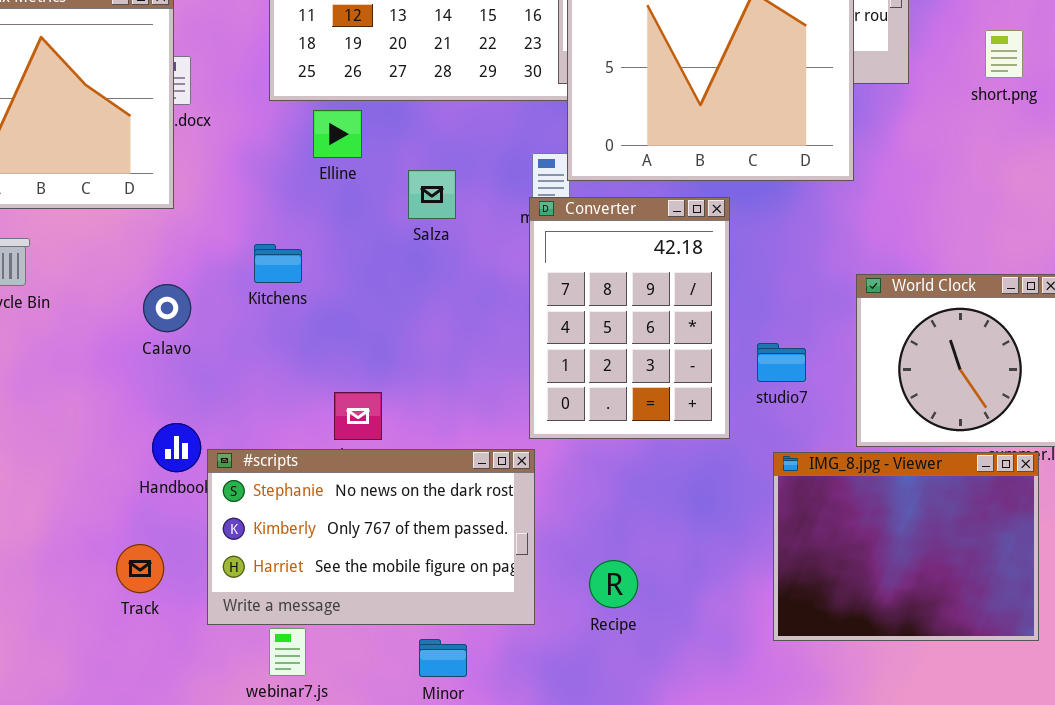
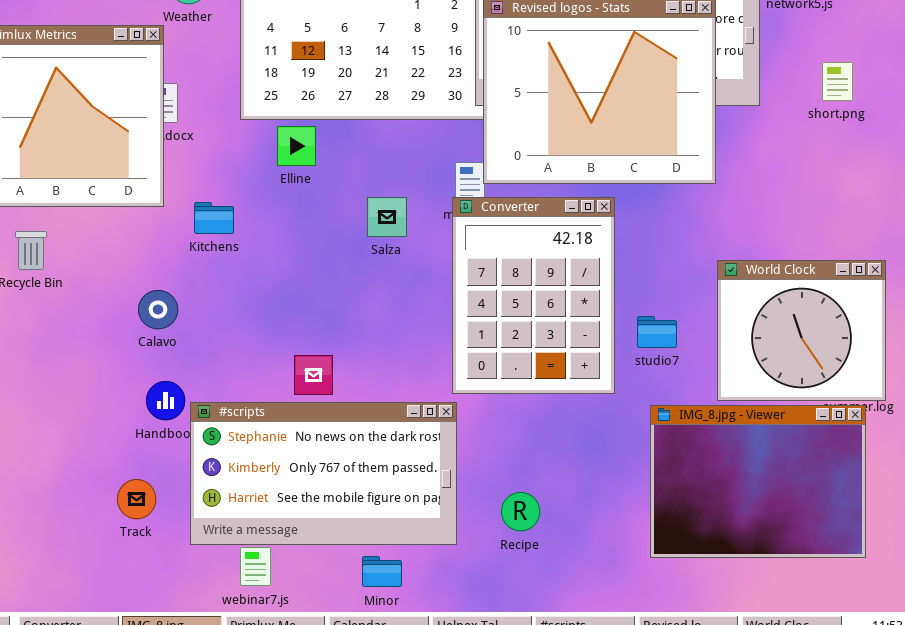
Salza: [408,170,456,219] -> [367,197,407,237], moved
Kitchens: [254,244,302,283] -> [194,202,234,234], moved
Calavo: [143,284,191,332] -> [138,290,178,329], moved

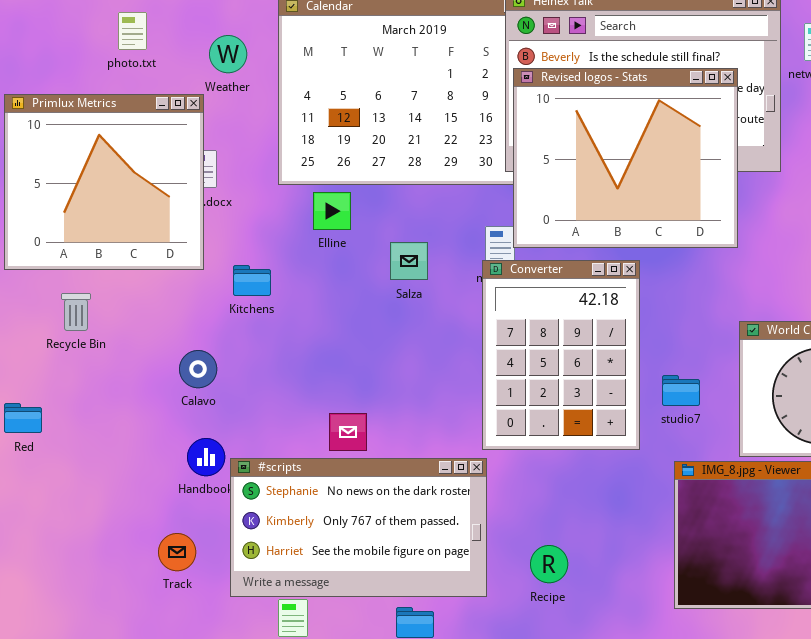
Salza: [367,197,407,237] -> [390,242,428,280], moved

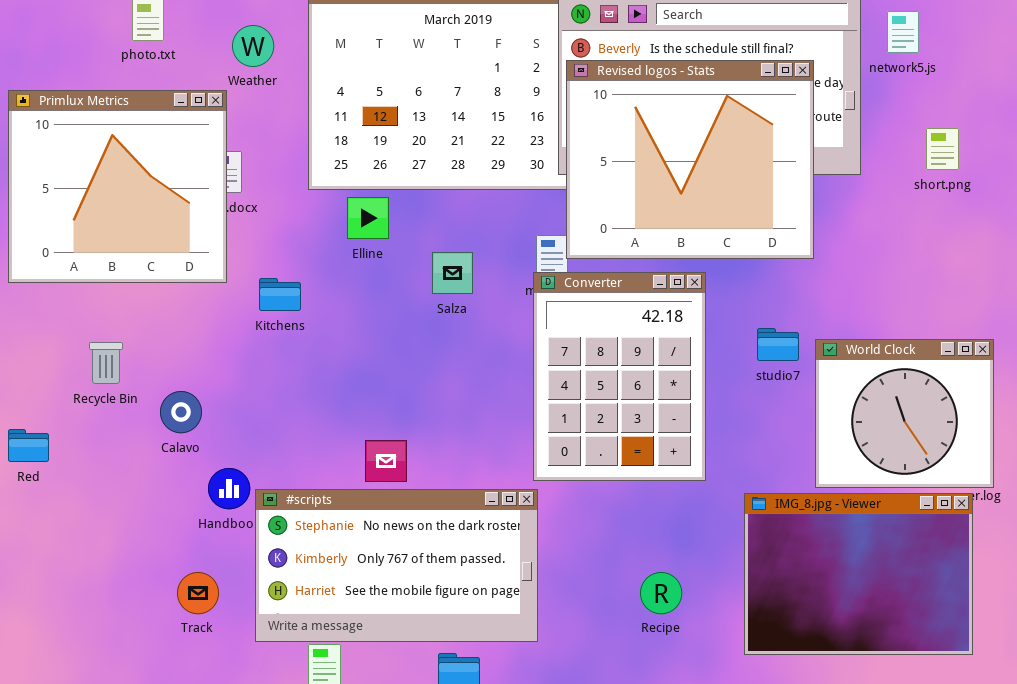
Recycle Bin: [61,293,91,331] -> [89,342,123,384], moved
Calavo: [179,350,217,388] -> [160,391,202,433], moved
studio7: [662,375,700,406] -> [757,328,799,361], moved
Recipe: [530,545,568,583] -> [640,572,682,614], moved

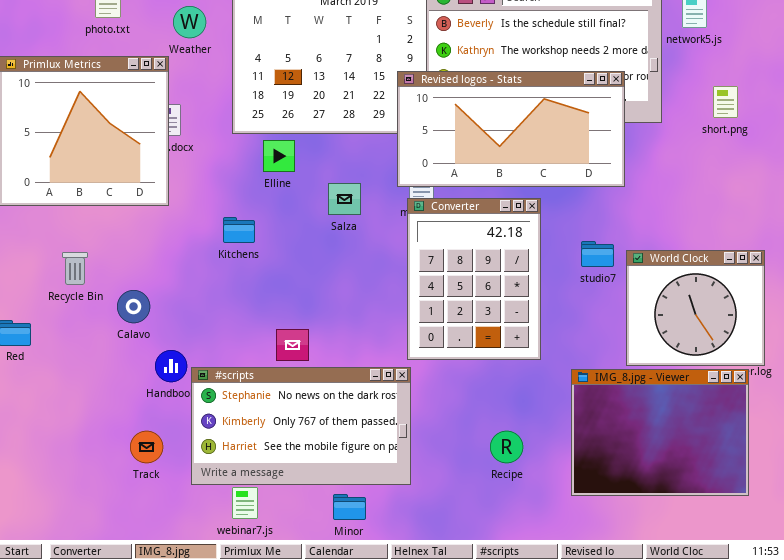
Revised logos - Stats: [566,60,814,259] -> [397,71,625,187], resized
Kitchens: [259,278,301,311] -> [223,217,255,243], moved

